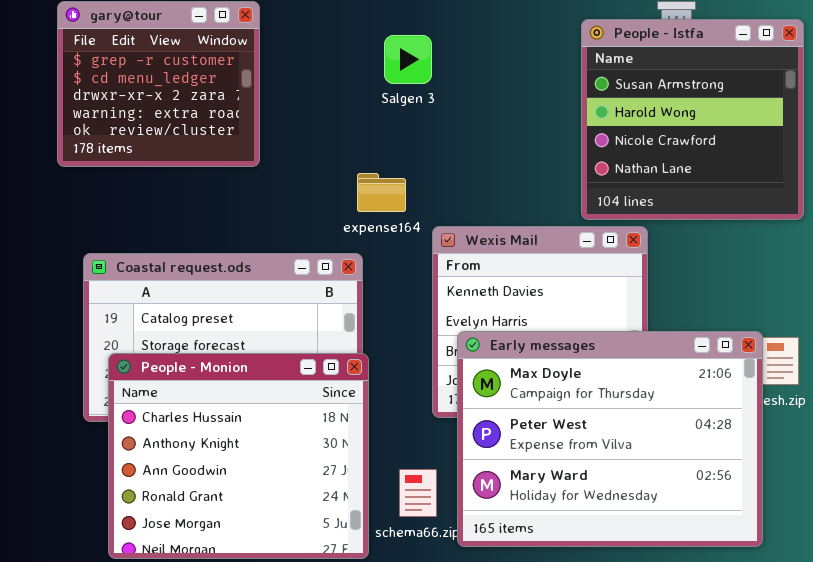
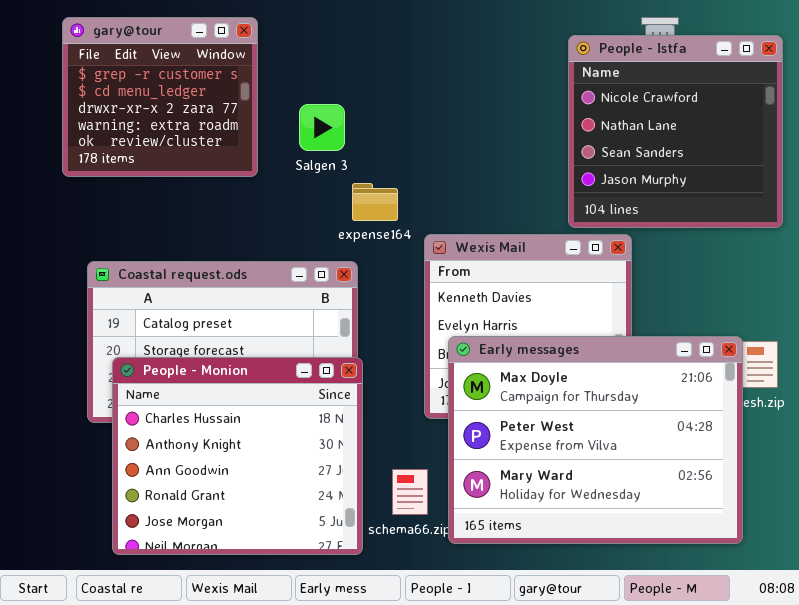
People - Istfa: [581,19,804,220] -> [568,35,783,228], scrolled down 2 rows
Salgen 3: [384,35,432,84] -> [299,104,345,151], moved

